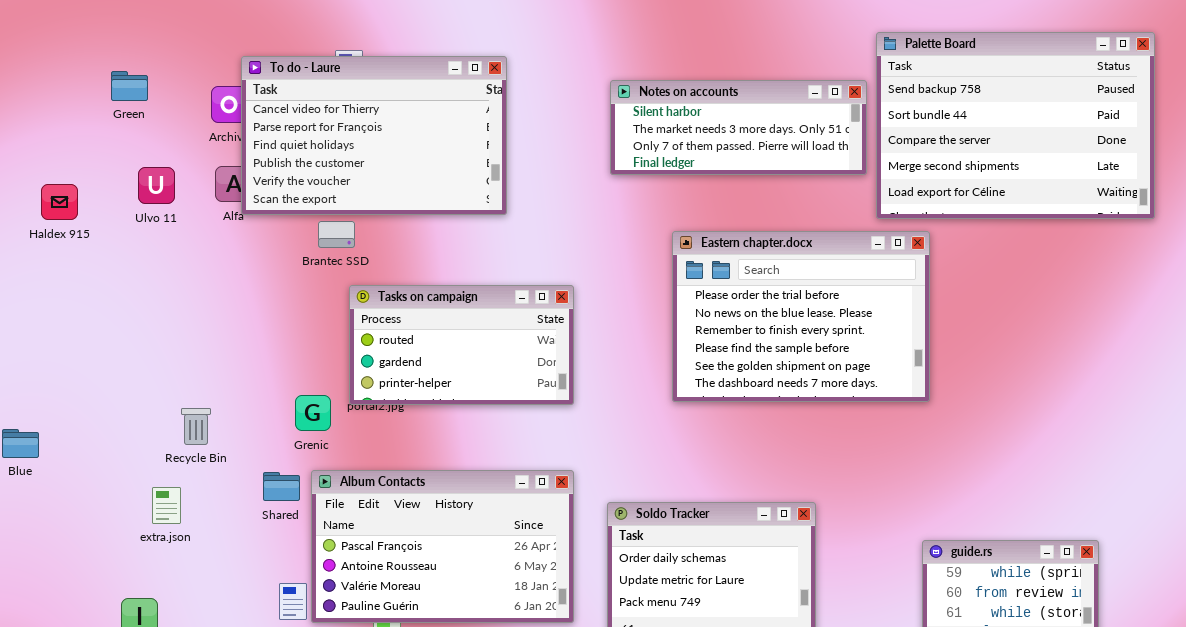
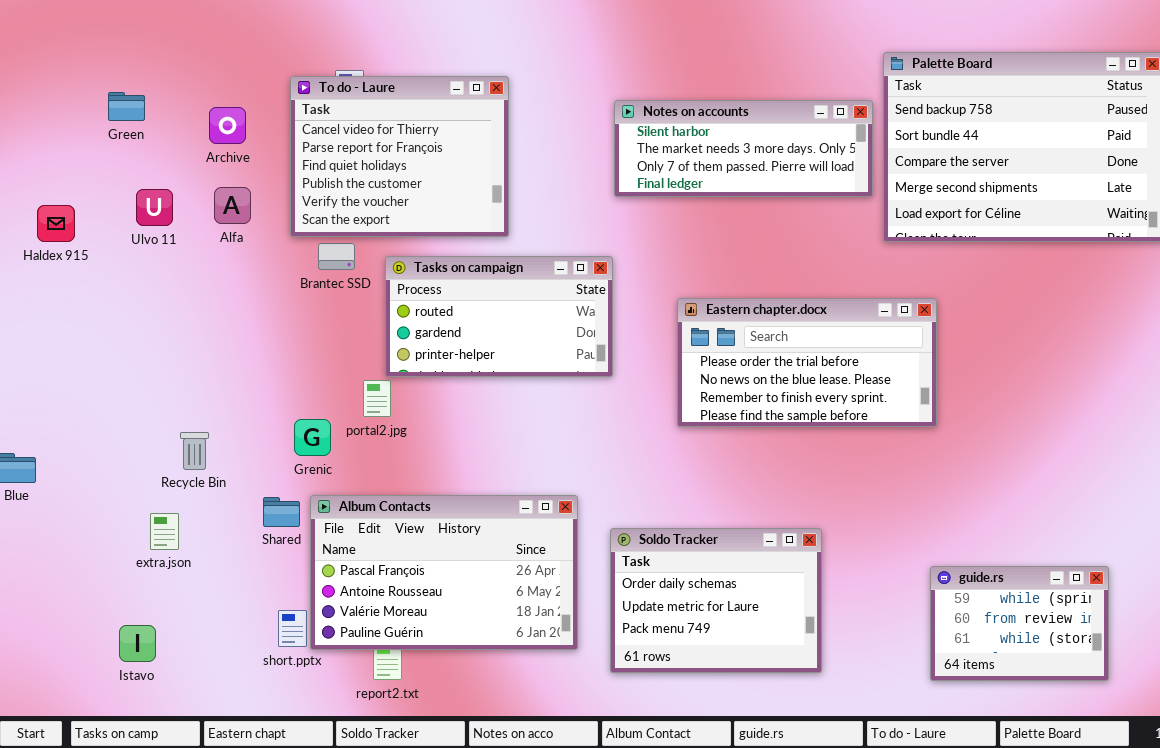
To do - Laure: [241,56,507,215] -> [290,76,509,237], resized
Eastern chapter.docx: [672,231,930,402] -> [677,298,937,427], resized
Tasks on campaign: [349,285,574,405] -> [385,256,613,377], moved

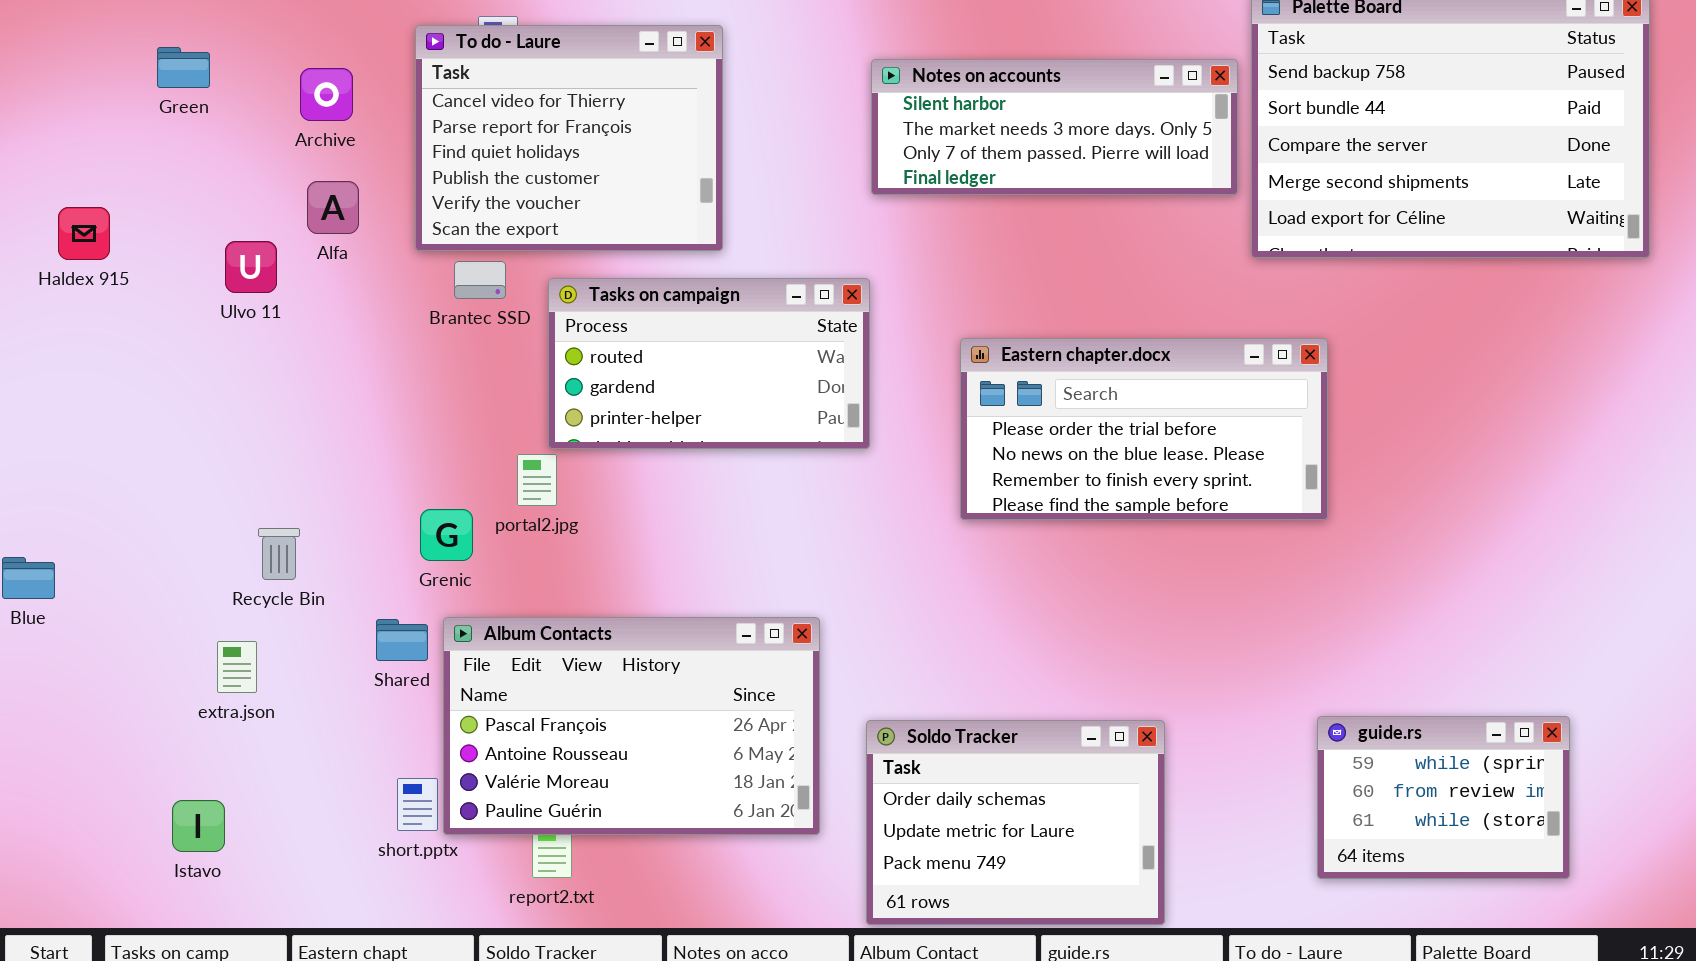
Ulvo 11: [136,189,173,226] -> [225,241,277,293], moved
Soldo Tracker: [610,528,822,673] -> [866,720,1165,925], moved

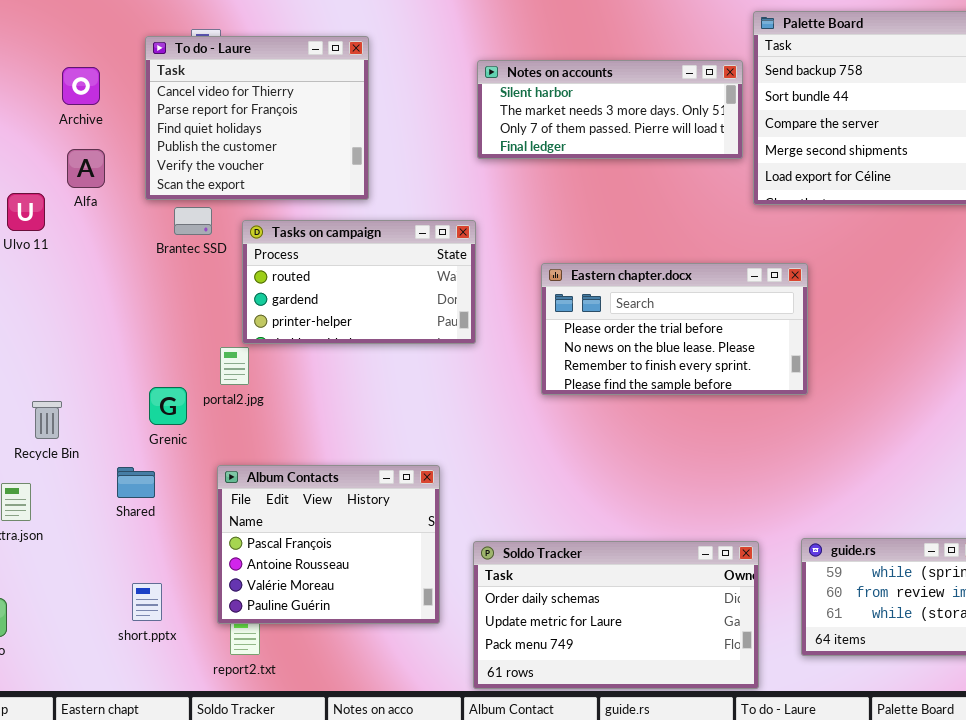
Album Contacts: [443,617,820,835] -> [217,465,440,624], resized
Soldo Tracker: [866,720,1165,925] -> [473,541,759,689], resized

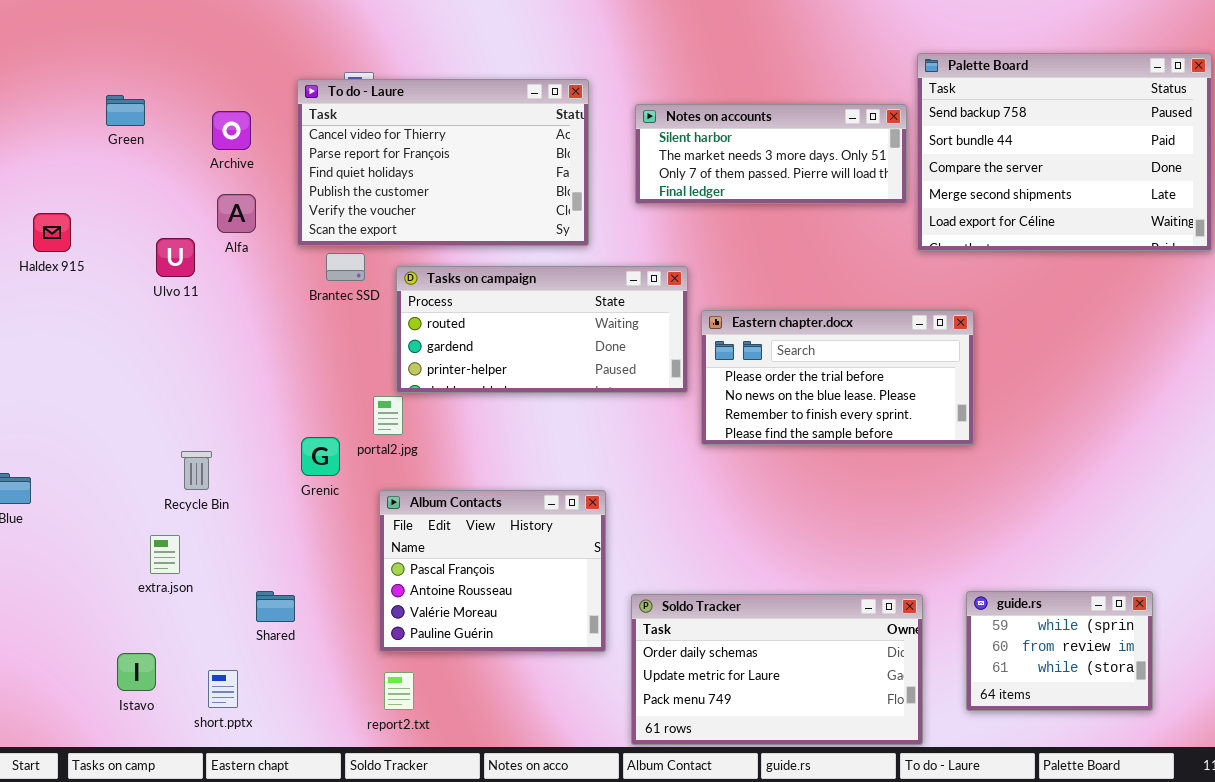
To do - Laure: [145,36,369,200] -> [297,79,589,246], resized
Tasks on campaign: [242,220,476,344] -> [396,266,688,393], resized
Album Contacts: [217,465,440,624] -> [379,490,606,652], moved
Shared: [117,467,155,498] -> [256,591,295,622], moved
short.pptx: [132,583,162,621] -> [208,670,238,708], moved

